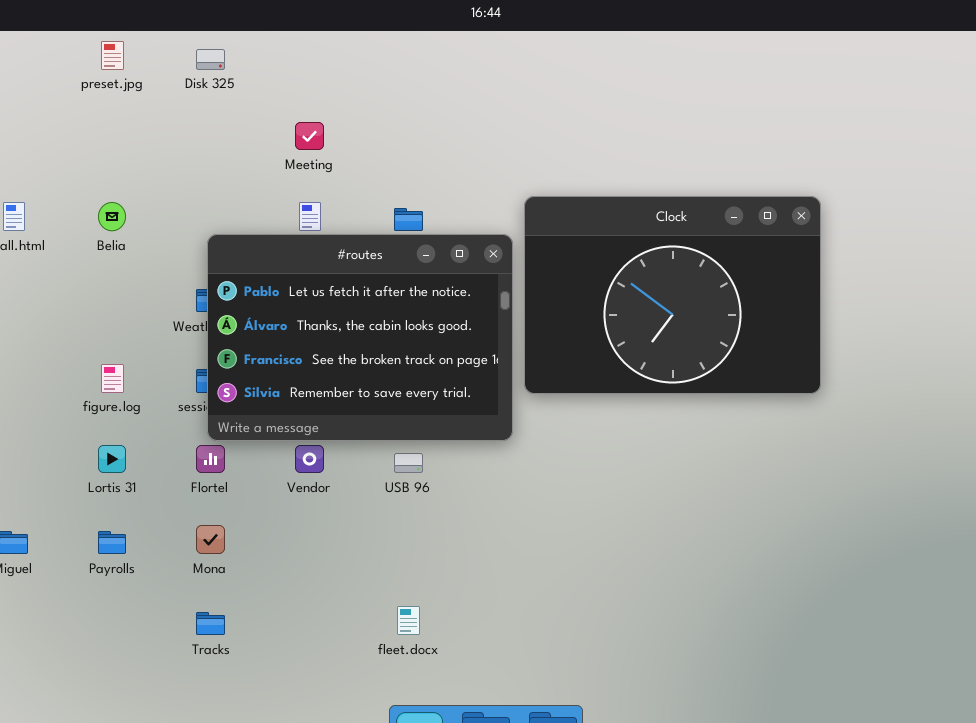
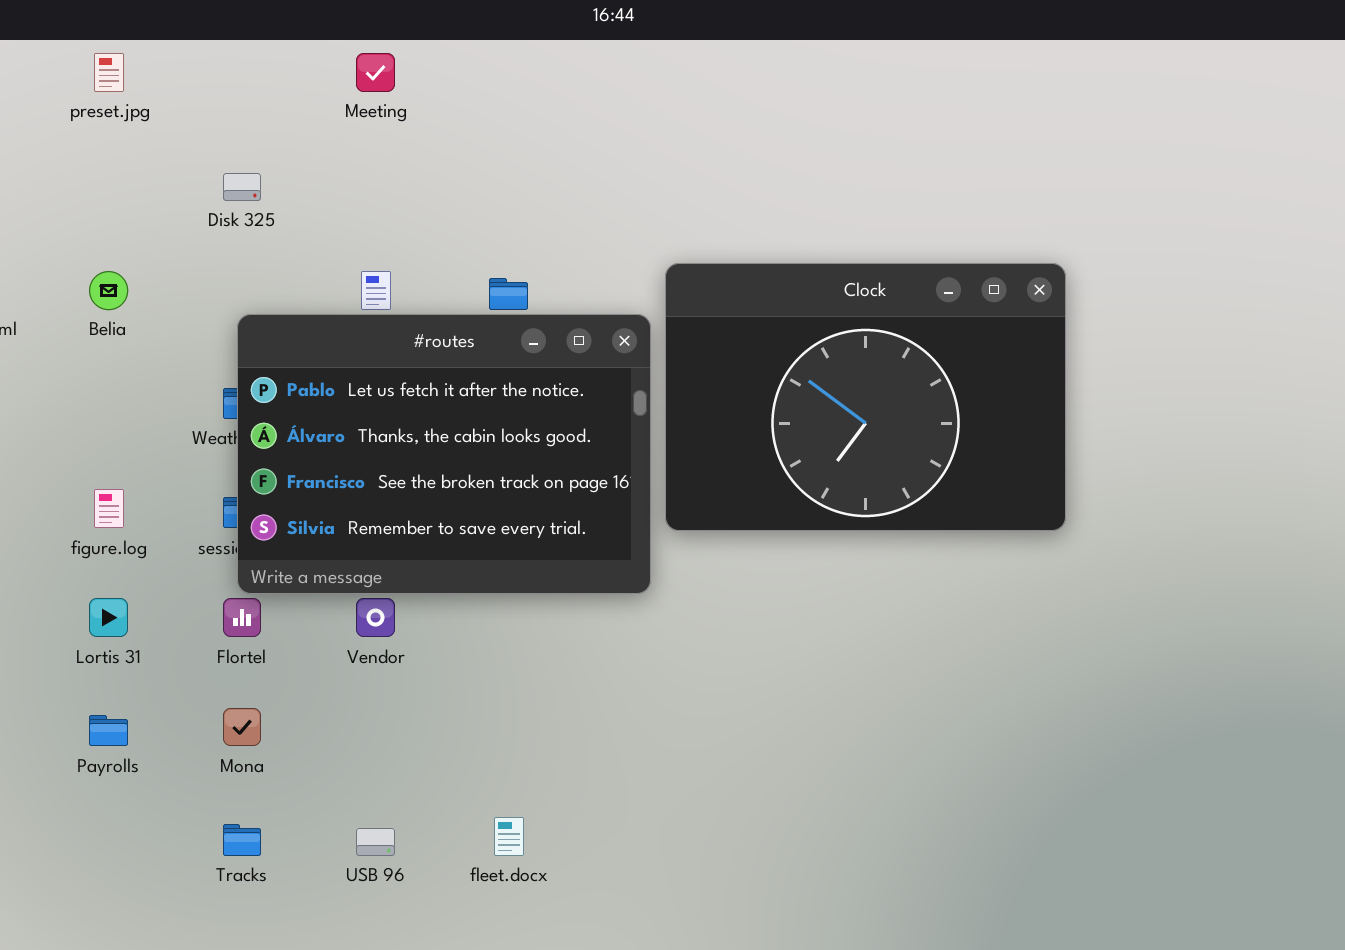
Disk 325: [196,49,225,70] -> [223,173,261,201], moved
Meeting: [295,122,324,150] -> [356,53,395,92], moved
USB 96: [394,453,423,473] -> [356,828,395,856], moved

